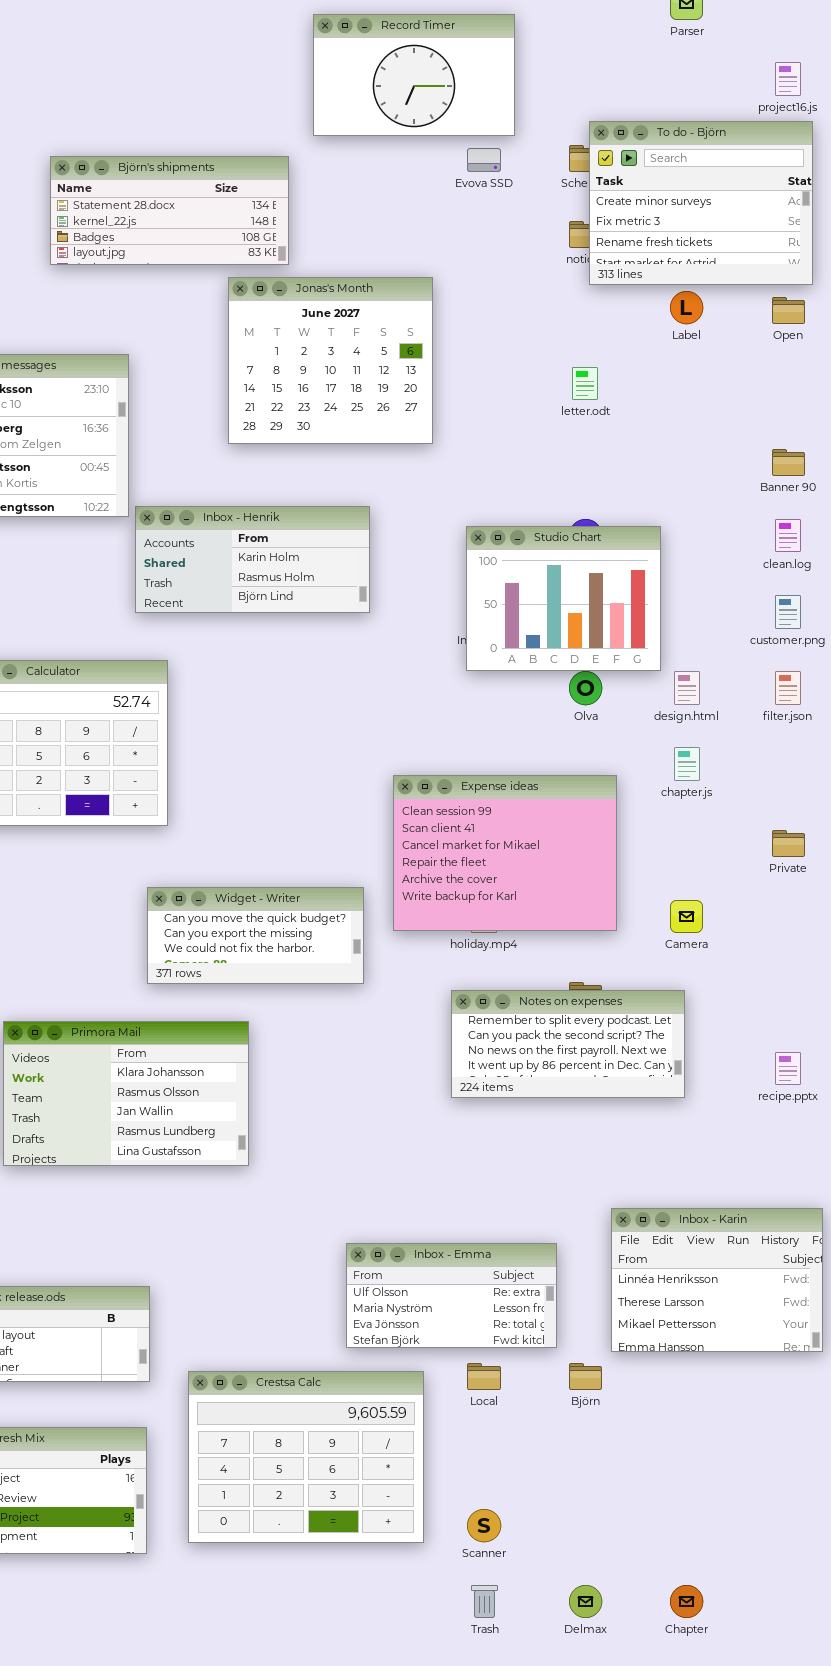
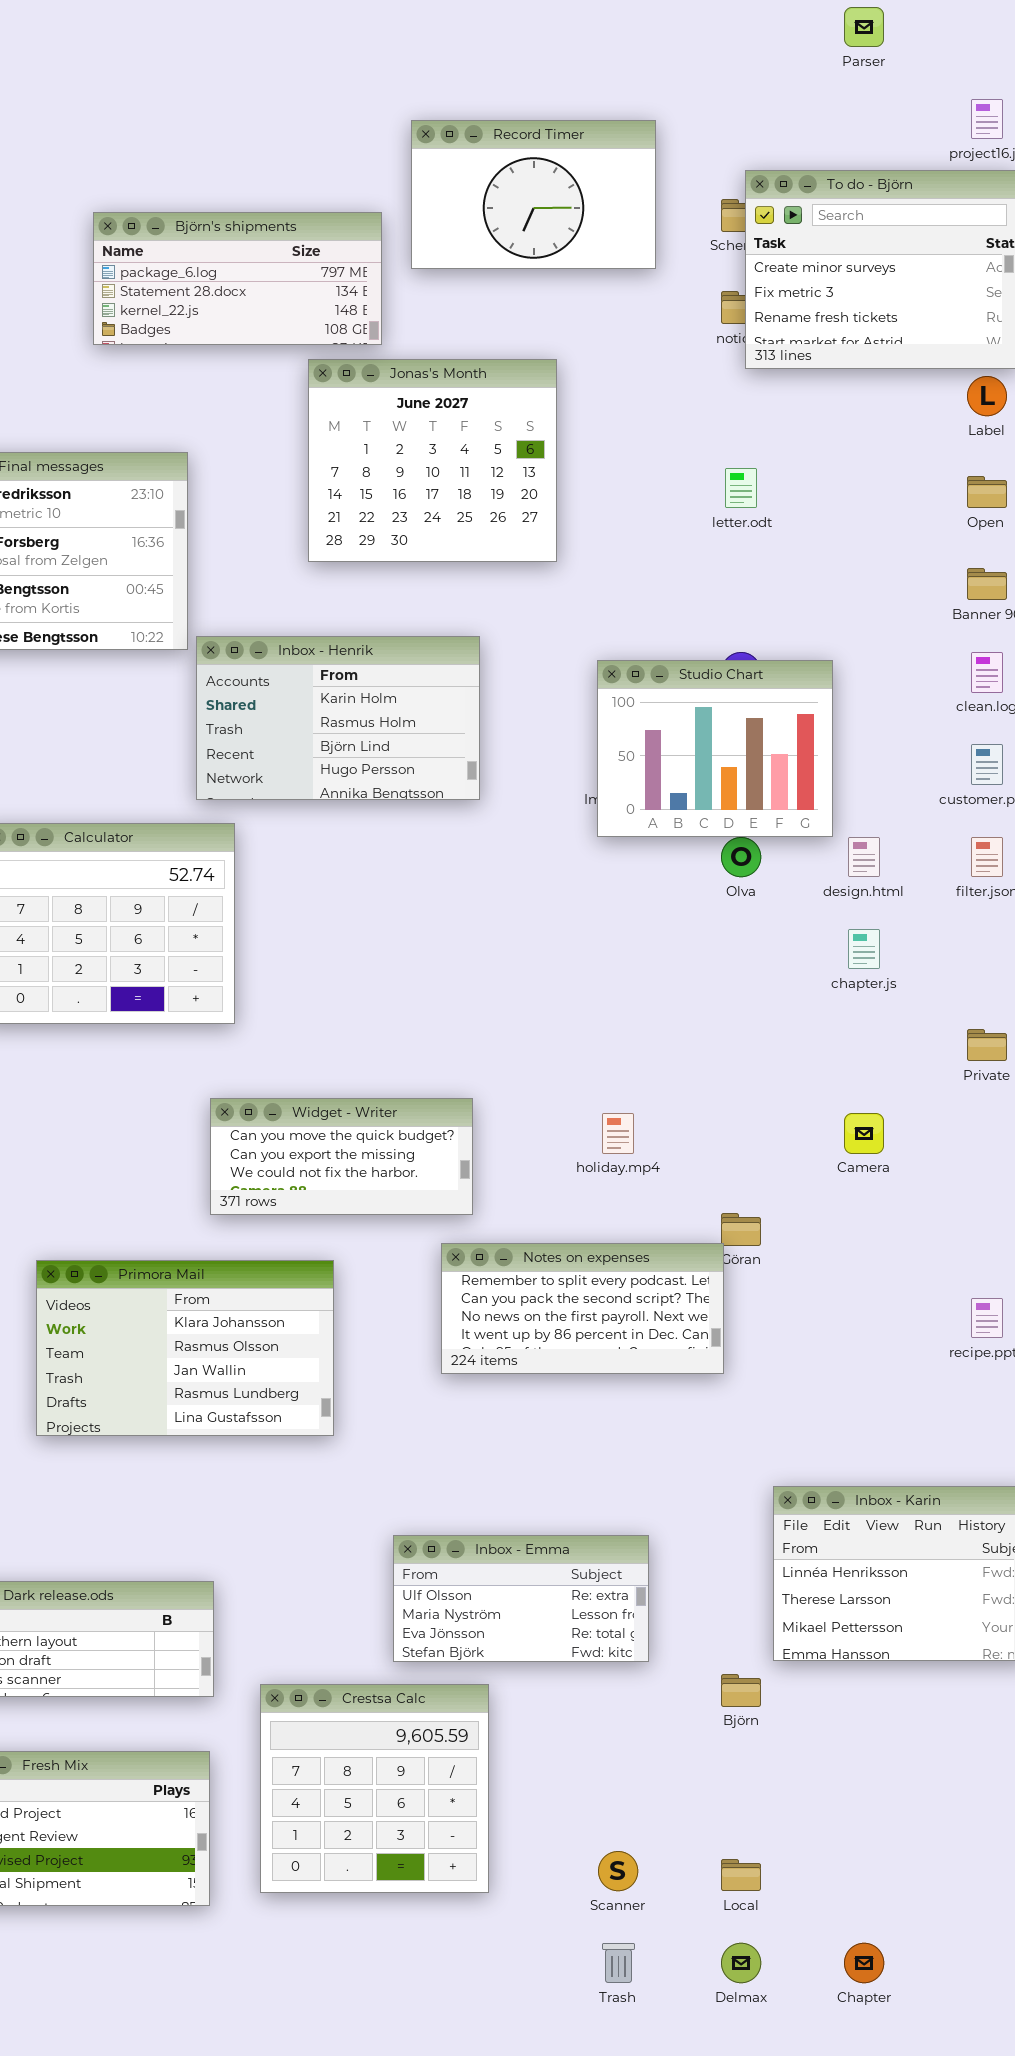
Record Timer: [313,14,515,136] -> [411,120,656,269], moved
Björn's shipments: [50,156,289,265] -> [93,212,382,345], scrolled up 1 row
Label: [670,291,703,324] -> [967,376,1007,416], moved
Open: [772,297,805,324] -> [967,476,1007,508], moved
Inbox - Henrik: [135,506,370,613] -> [196,636,480,800], resized
Expense ideas: [393,775,617,931] -> none, closed
Notes on expenses: [451,990,685,1098] -> [441,1243,724,1374], moved
Inbox - Emma: [346,1243,557,1348] -> [393,1535,649,1662], moved
Local: [467,1363,501,1390] -> [721,1859,761,1891], moved
Crestsa Calc: [188,1371,424,1543] -> [260,1684,489,1893], resized

